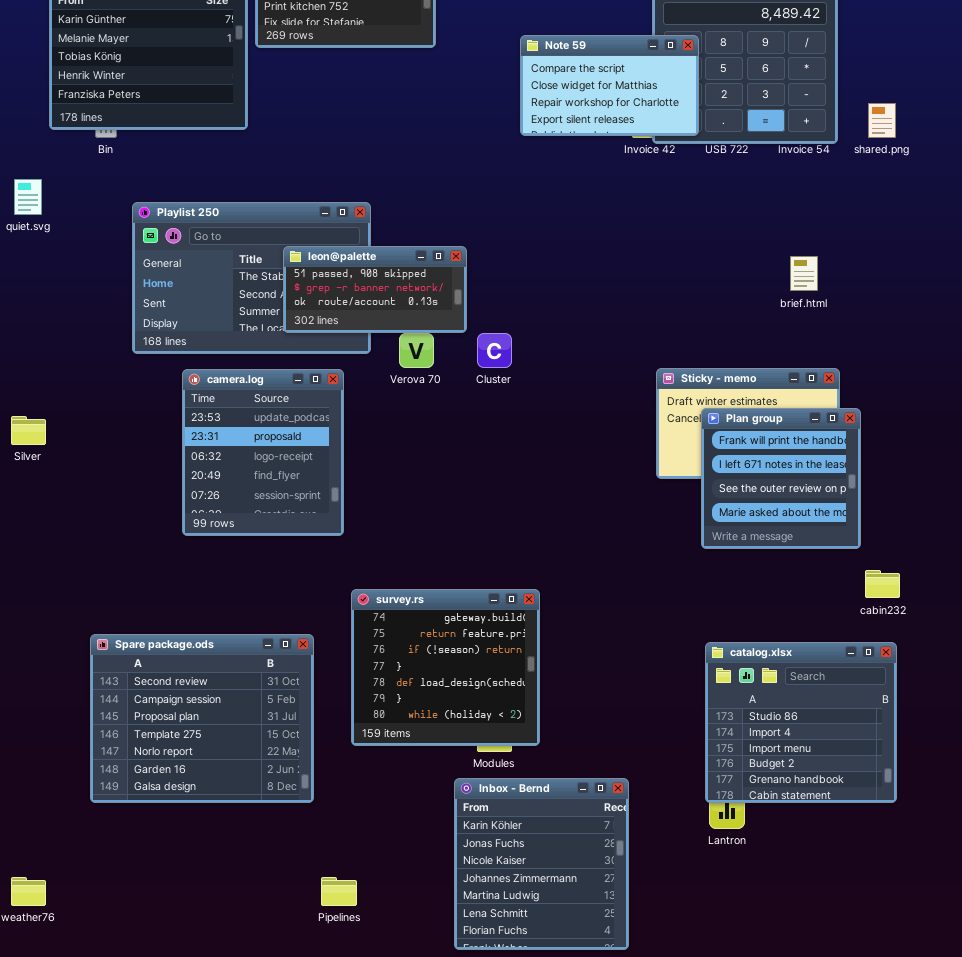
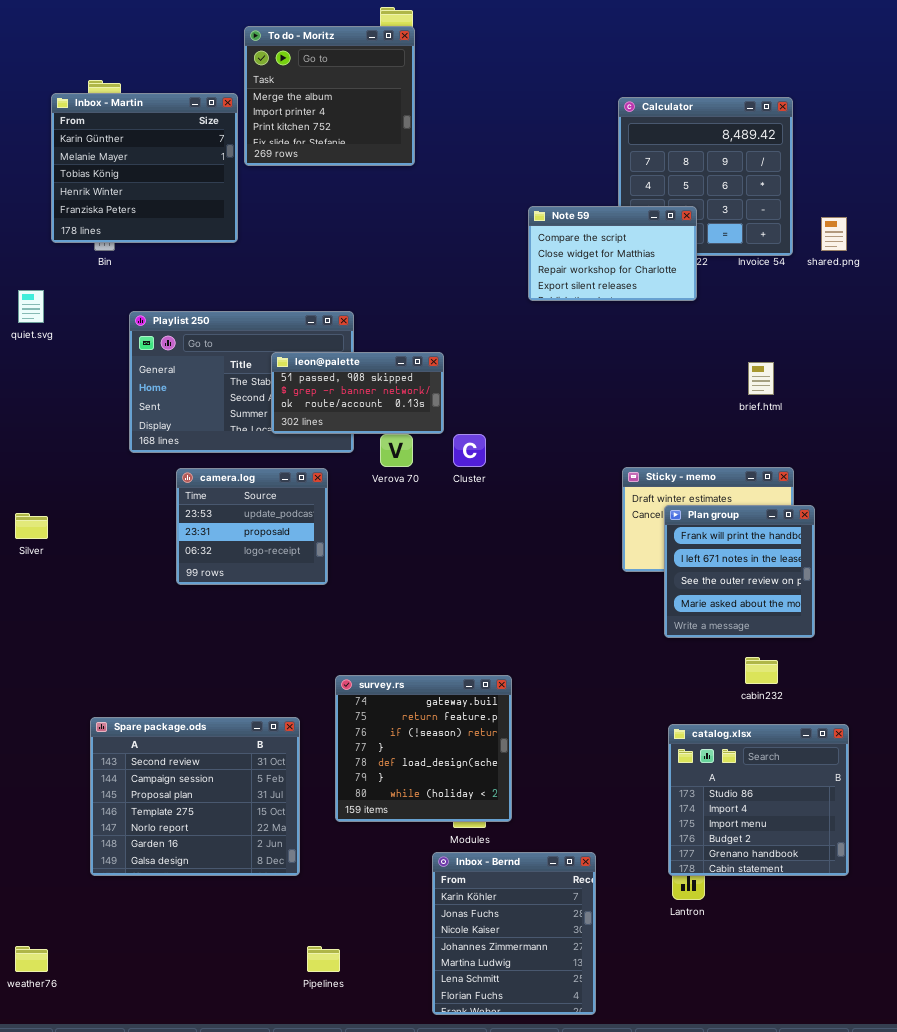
Note 59: [520,35,699,136] -> [528,206,697,301], moved
camera.log: [182,369,344,536] -> [176,468,328,585], resized
cabin232: [865,570,900,598] -> [745,657,778,684], moved

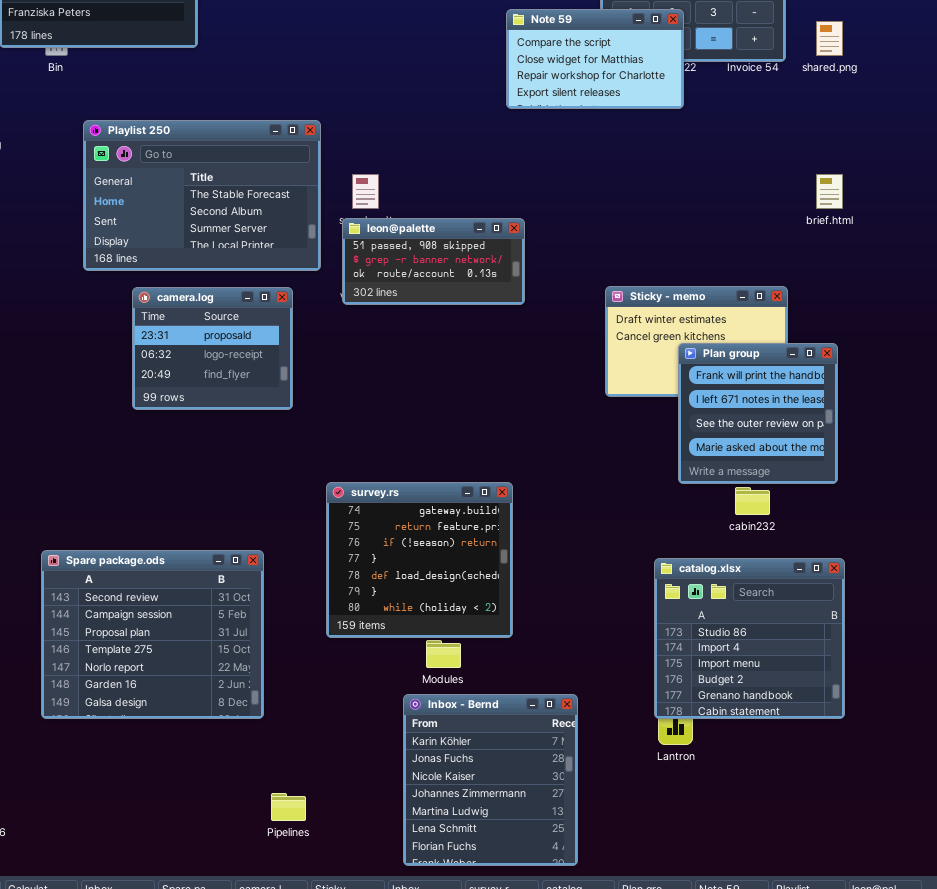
leon@palette: [271,352,444,434] -> [342,218,525,305], moved
brief.html: [748,362,774,395] -> [816,174,843,209], moved
camera.log: [176,468,328,585] -> [132,287,293,410], scrolled down 1 row
Plan group: [664,505,815,638] -> [678,343,838,484], moved
survey.rs: [335,675,512,822] -> [326,482,513,638], moved

